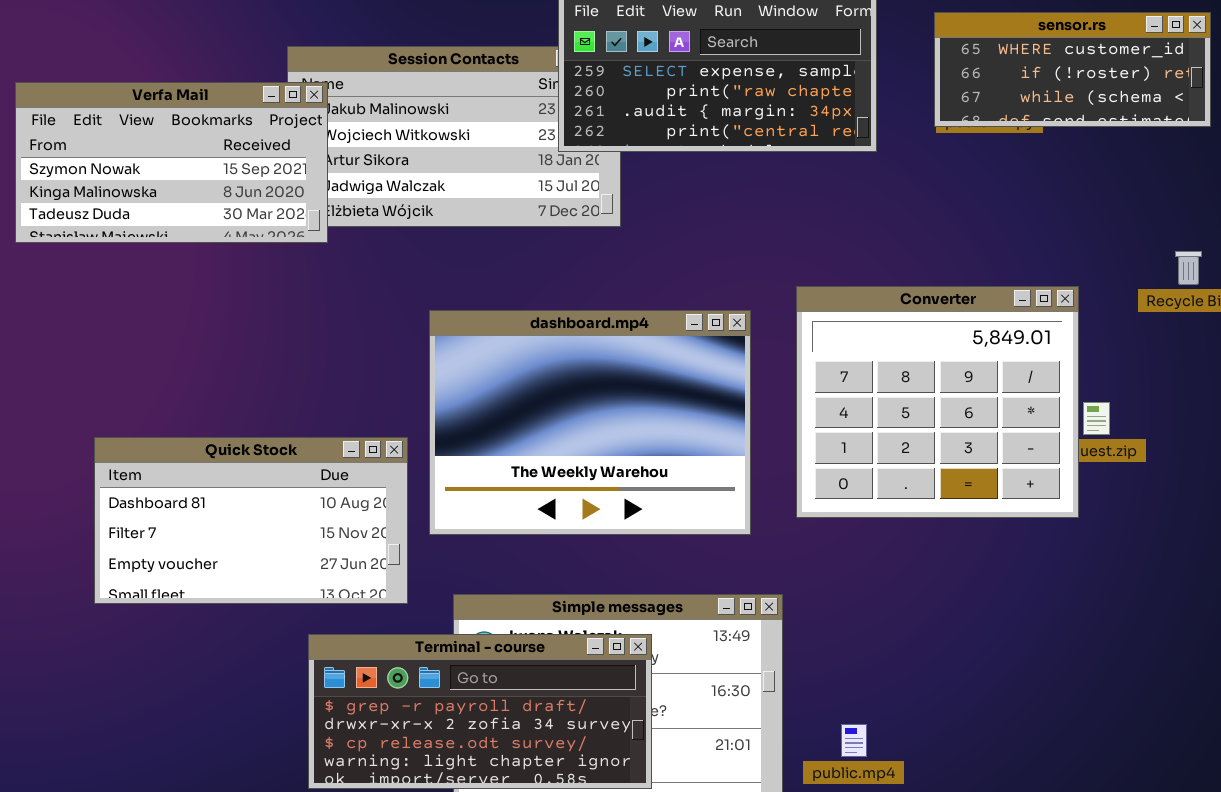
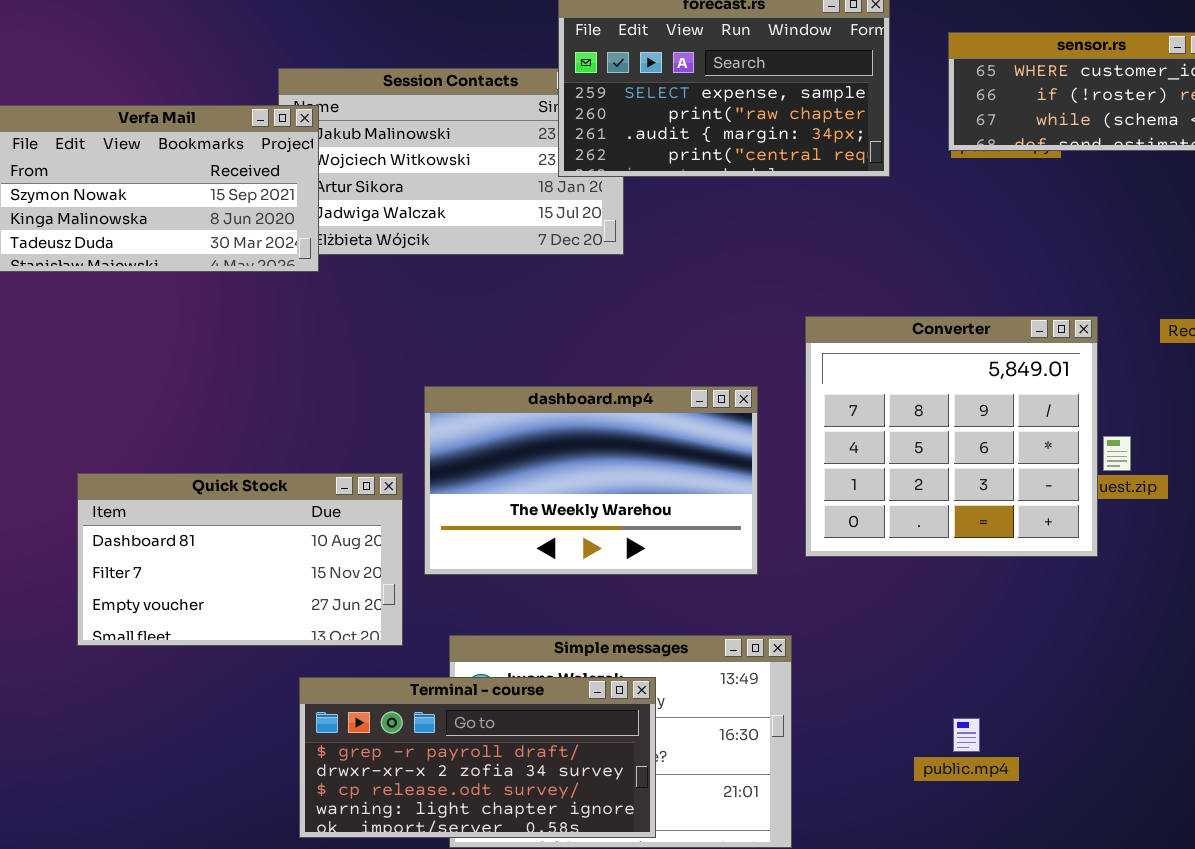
dashboard.mp4: [429,310,751,535] -> [424,386,758,575], resized
public.mp4: [841,724,867,757] -> [953,718,980,752], moved

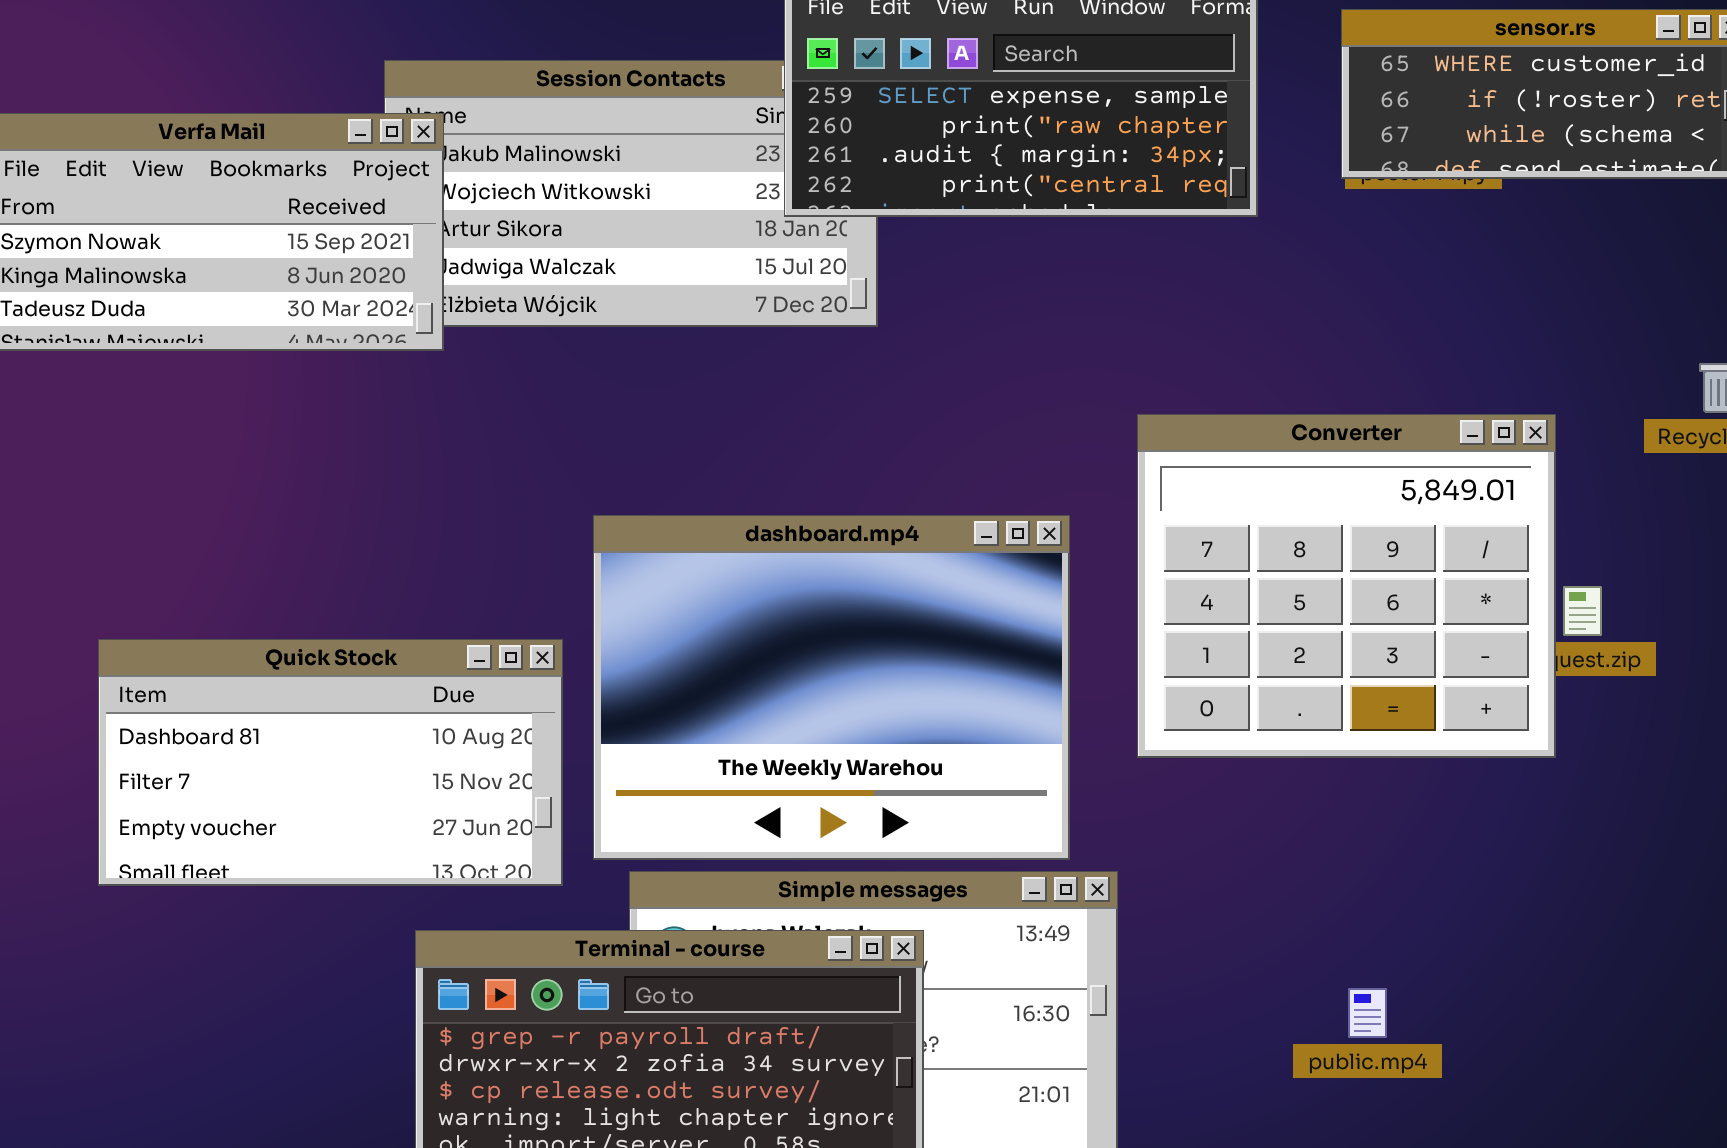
dashboard.mp4: [424,386,758,575] -> [593,515,1070,860], resized

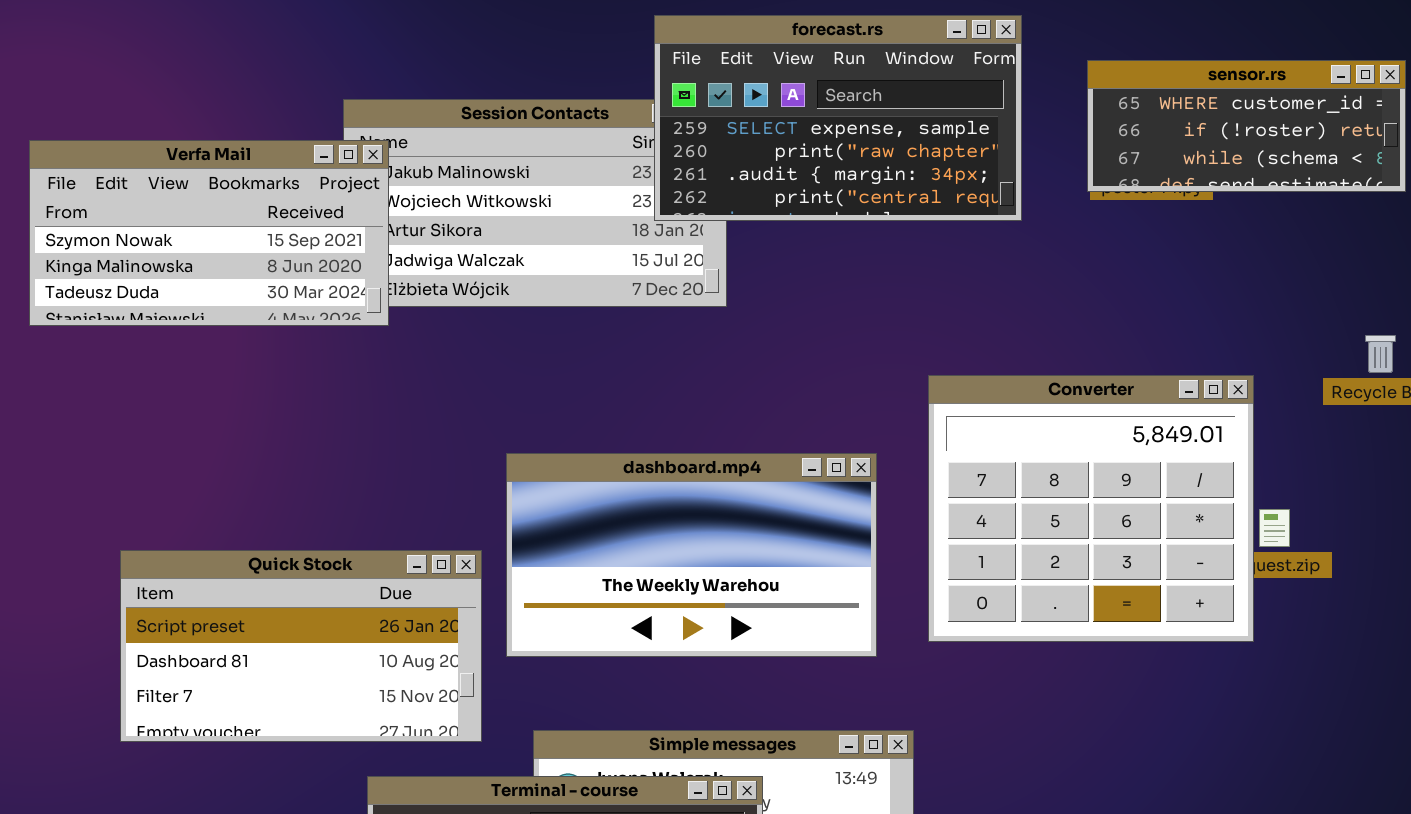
dashboard.mp4: [593,515,1070,860] -> [506,453,877,657], resized
Quick Stock: [98,639,563,886] -> [120,550,482,742], scrolled up 1 row

